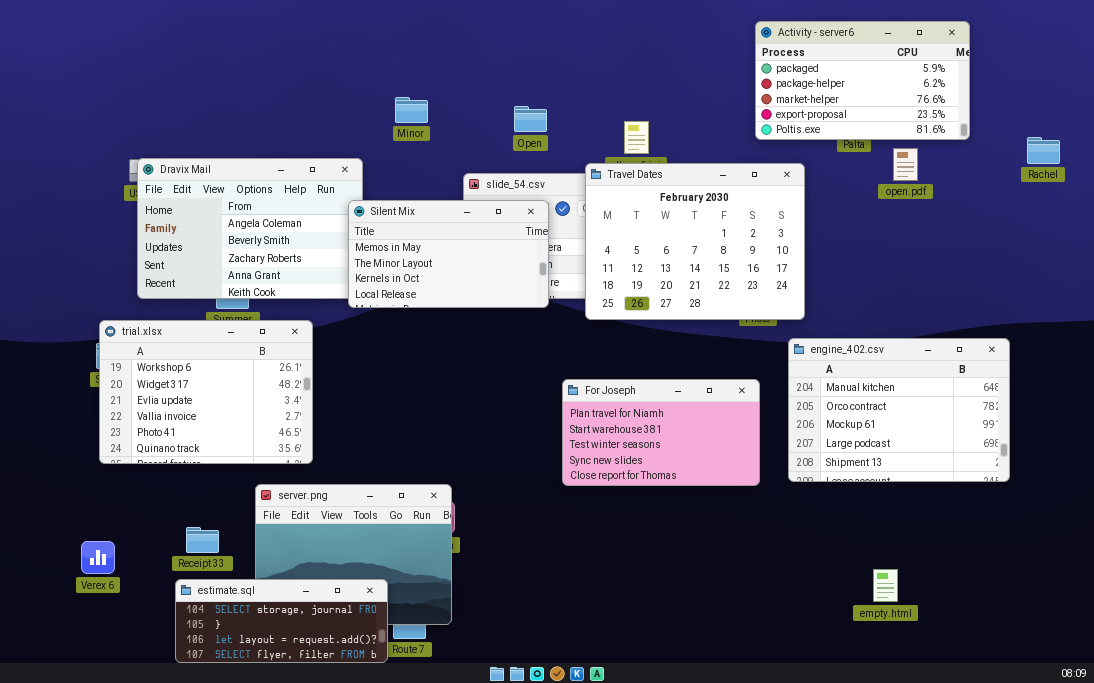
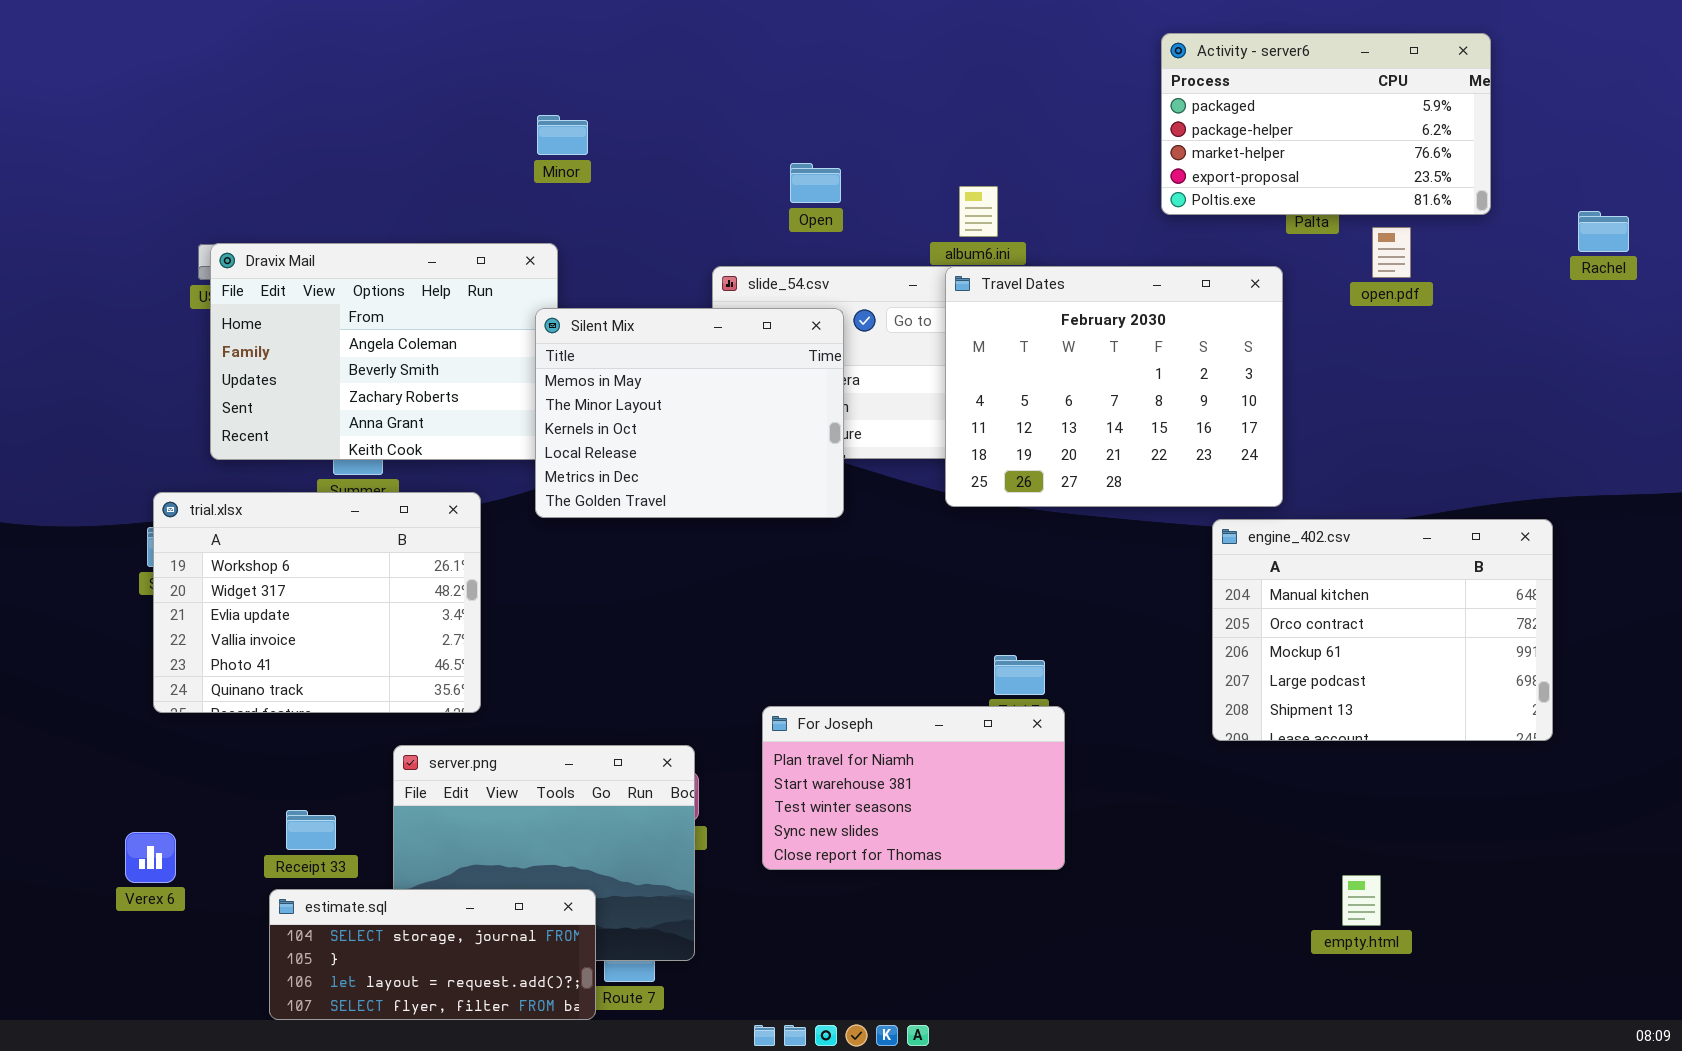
Minor: [395,97,428,123] -> [537,115,588,155], moved
Travel Dates: [585,163,805,320] -> [945,266,1283,507], moved
Silent Mix: [348,200,549,308] -> [535,308,844,518], resized
For Joseph: [562,379,760,486] -> [762,706,1065,870], moved

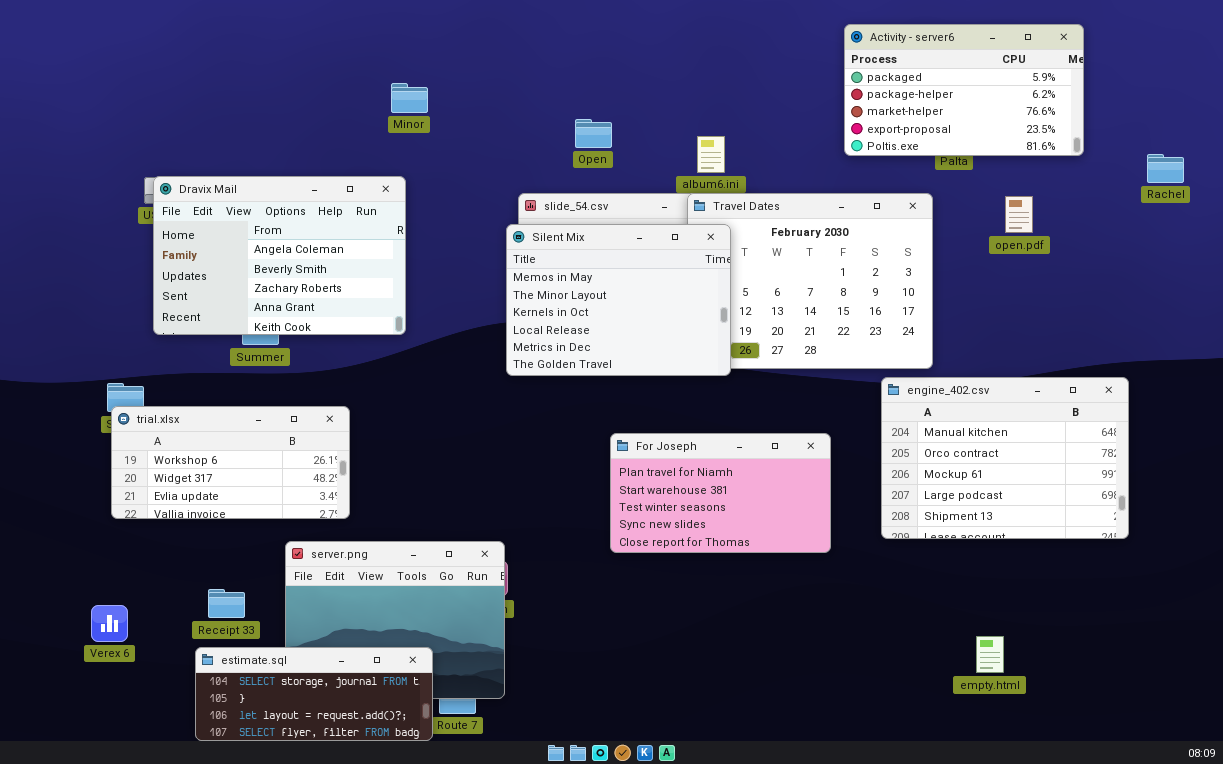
open.pdf: [1372,227,1411,278] -> [1005,196,1033,233], moved
Silent Mix: [535,308,844,518] -> [506,224,731,376], moved
trial.xlsx: [153,492,481,713] -> [111,406,350,519], resized
For Joseph: [762,706,1065,870] -> [610,433,831,553], moved

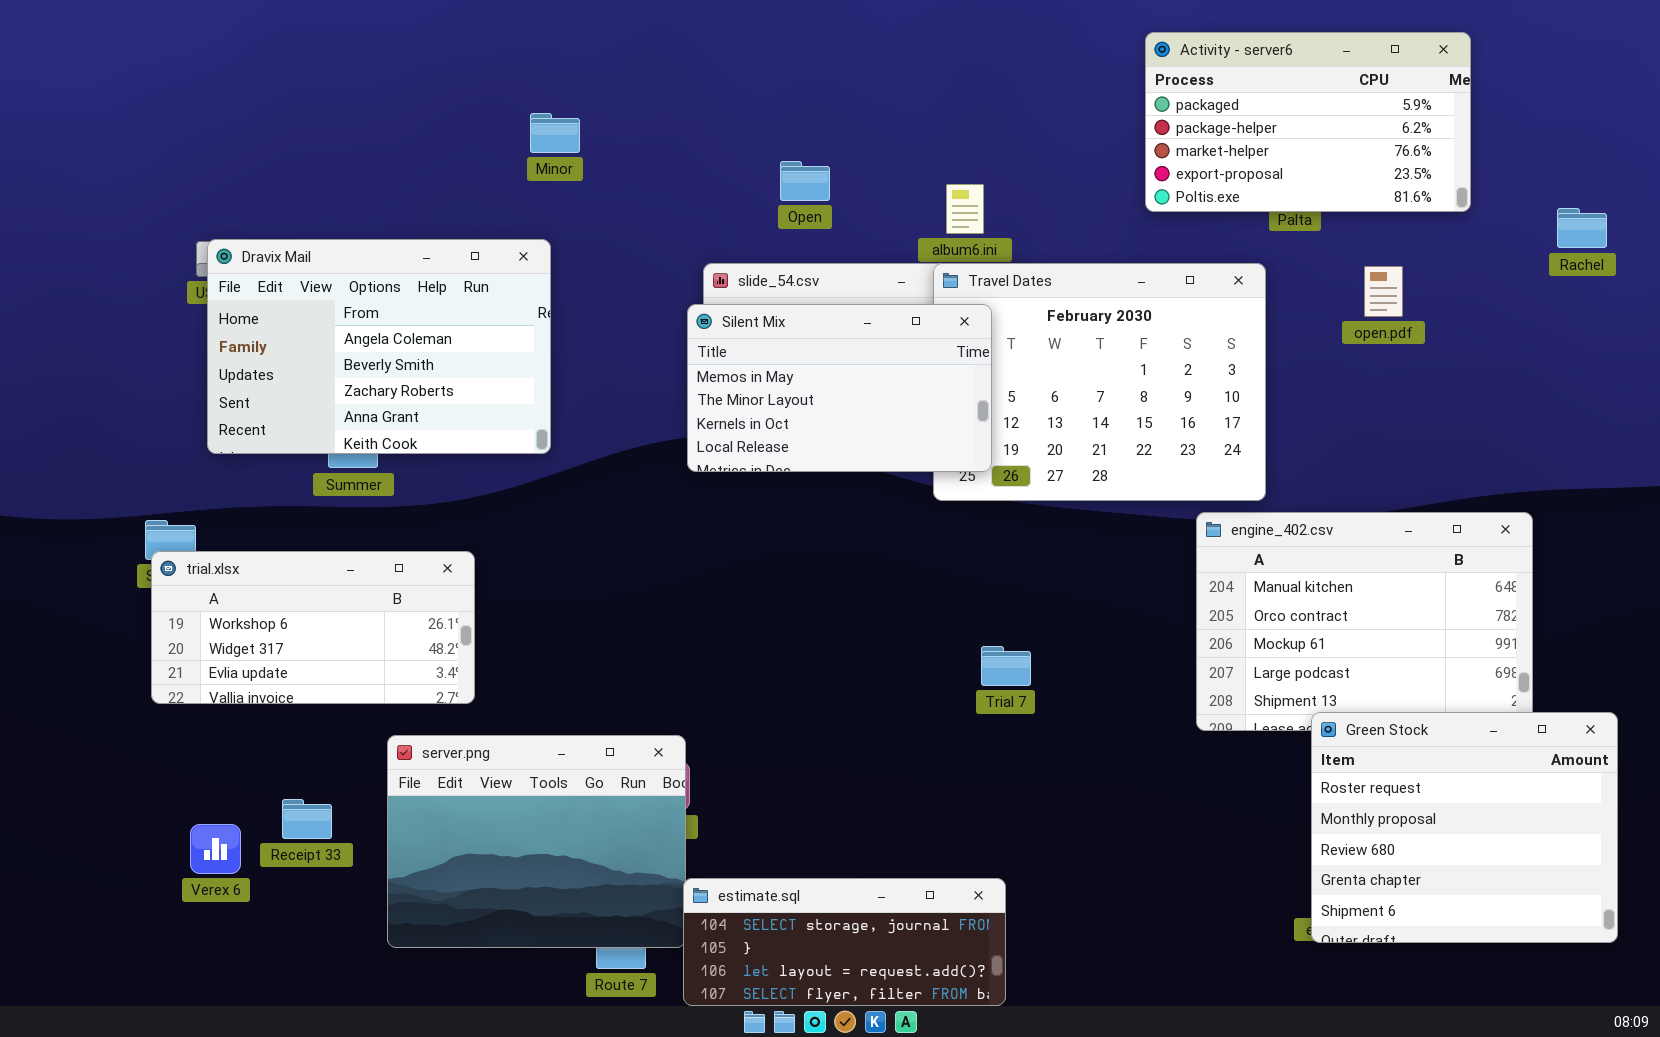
Silent Mix: [506,224,731,376] -> [687,304,992,472], resized
For Joseph: [610,433,831,553] -> none, closed
Green Stock: none -> [1311,712,1618,943], opened
Verex 6: [91,605,128,642] -> [190,824,241,874], moved
estimate.sql: [195,647,433,741] -> [683,878,1006,1006], moved

